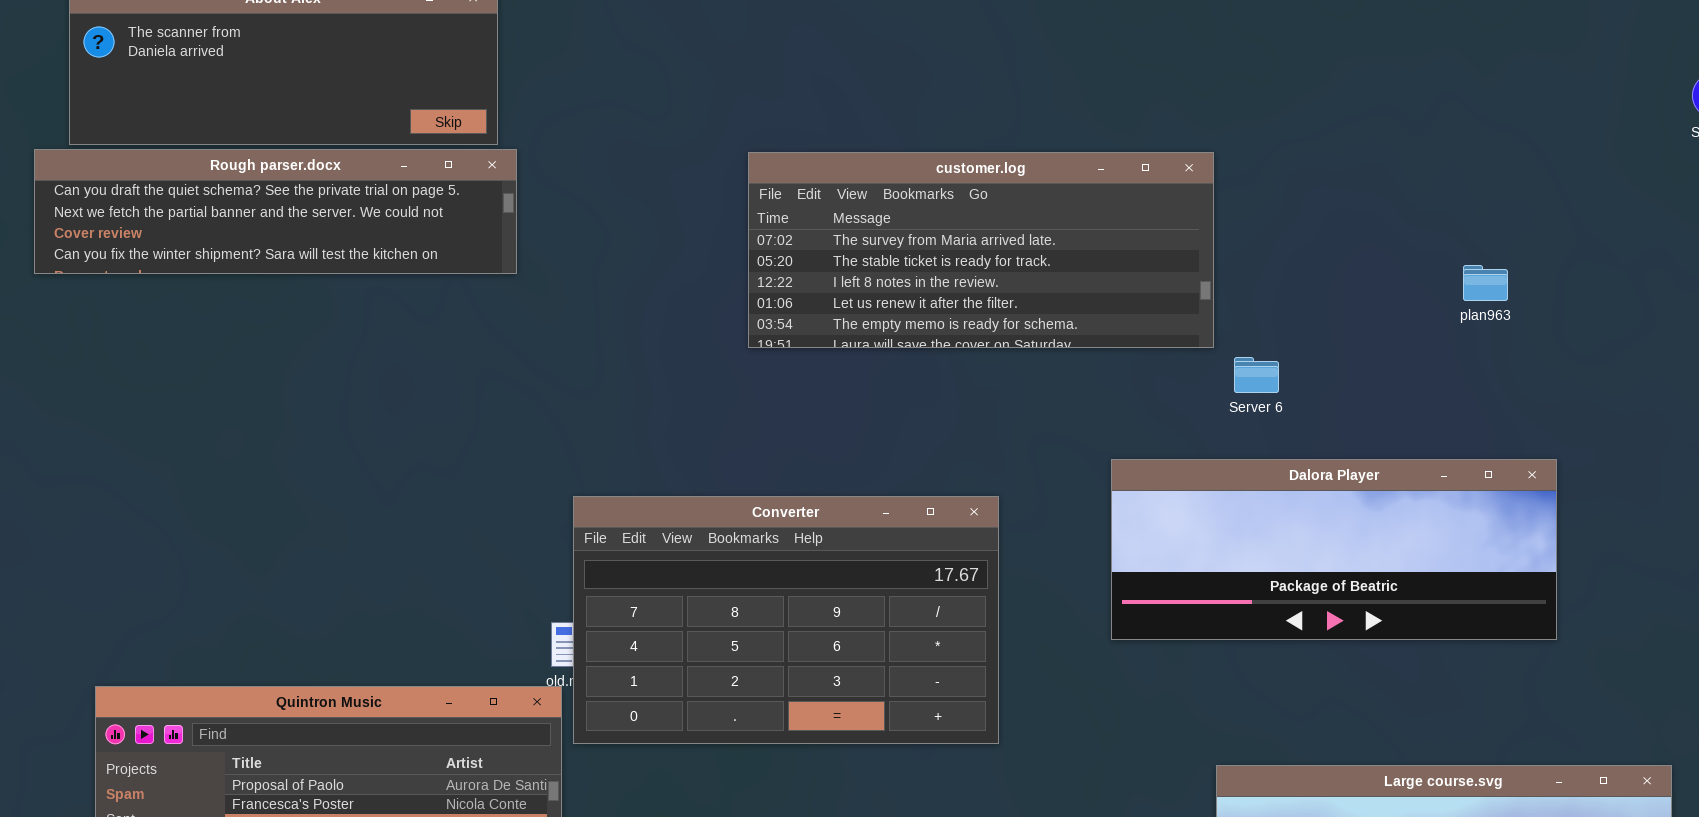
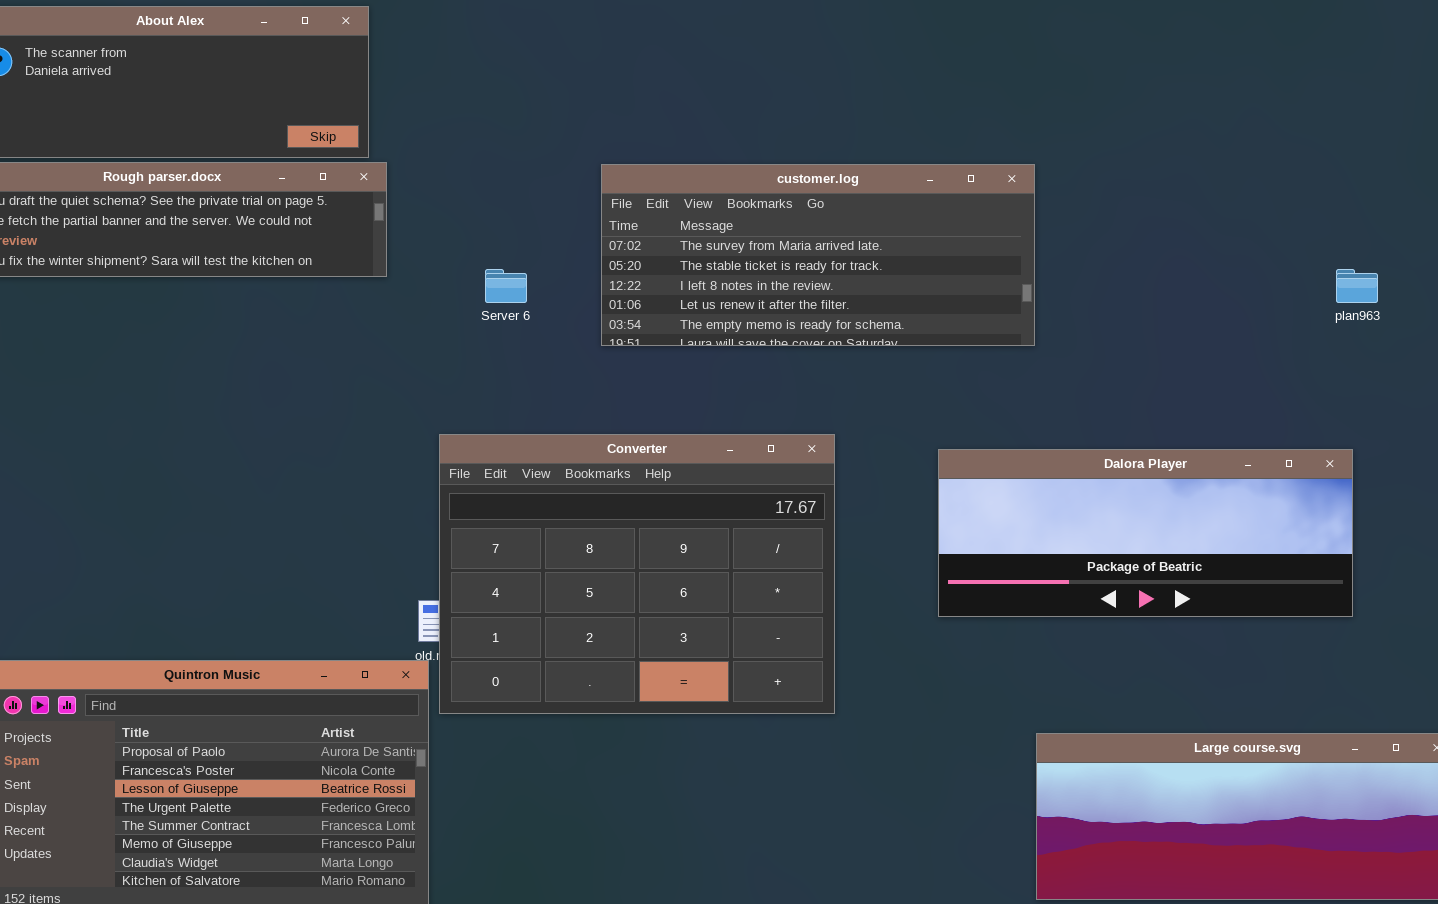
plan963: [1463,265,1508,301] -> [1336,269,1378,303], moved
Server 6: [1234,357,1279,393] -> [485,269,527,303], moved
Converter: [573,496,999,744] -> [439,434,835,714], resized

